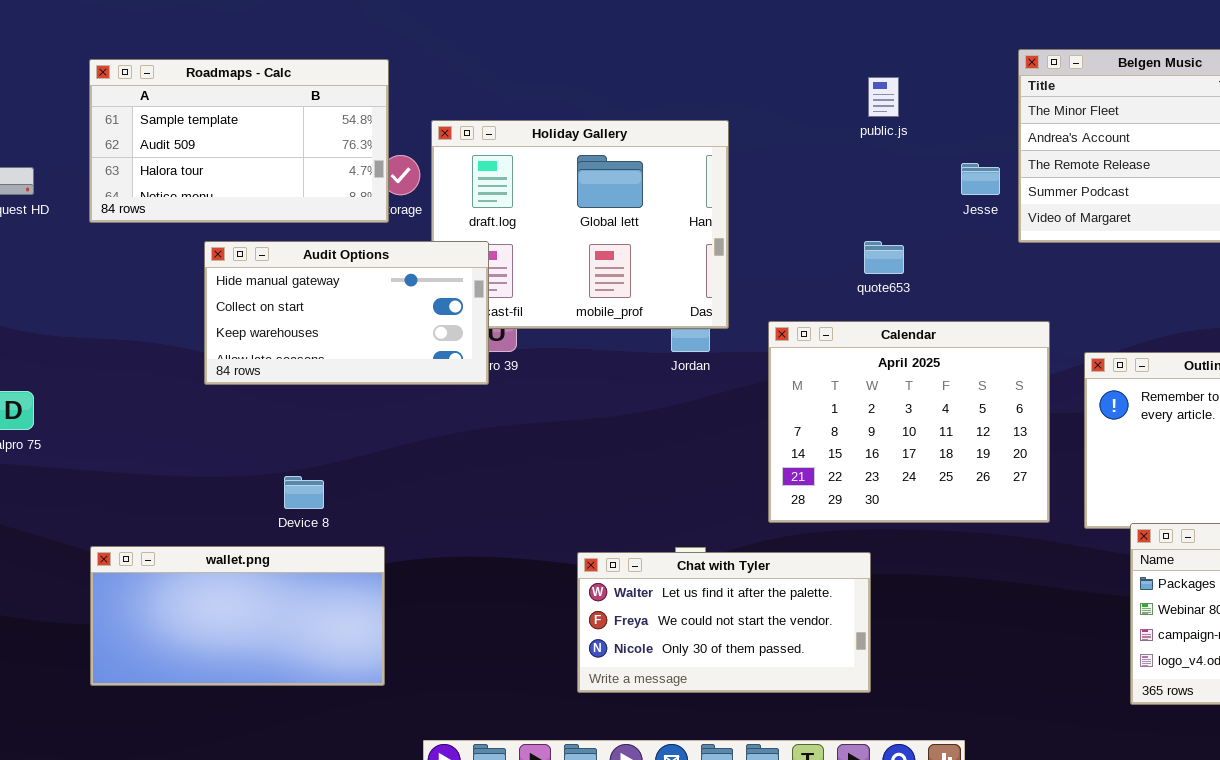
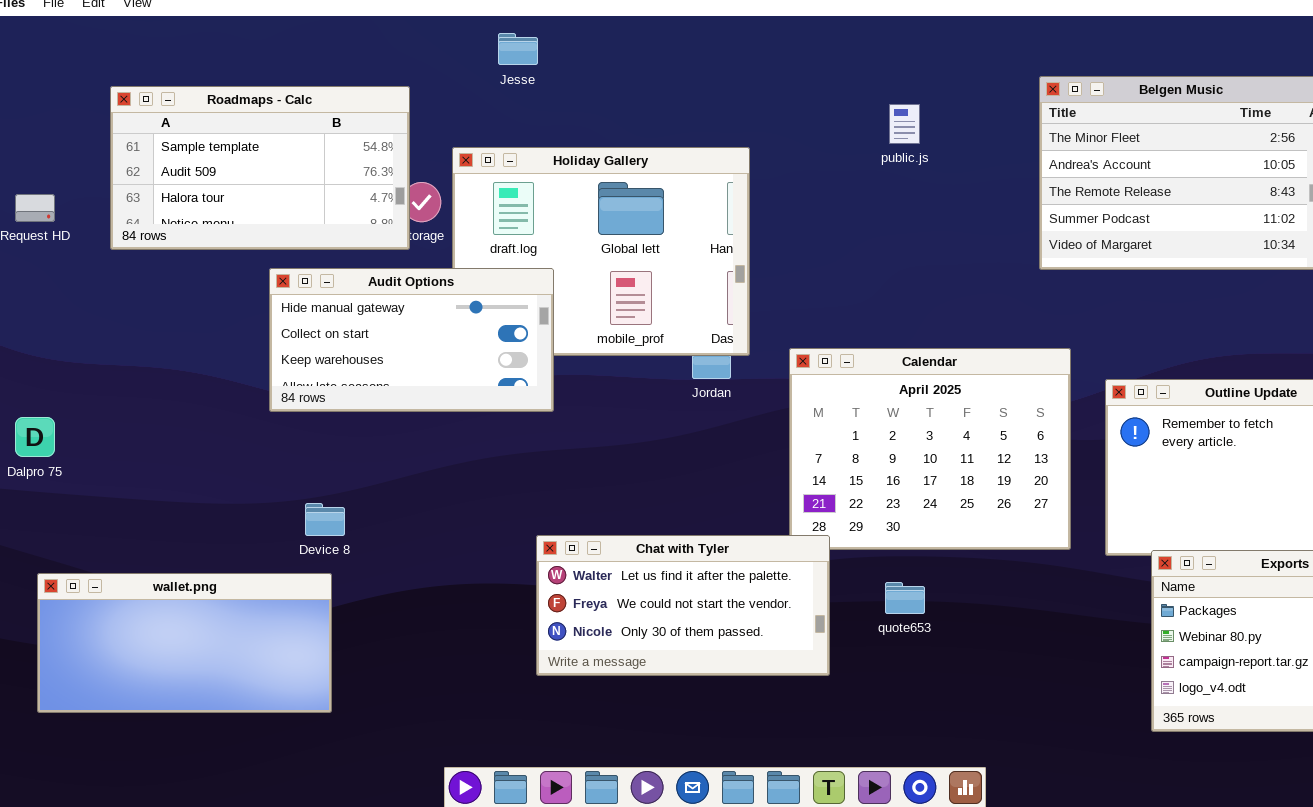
Jesse: [961,163,1000,195] -> [498,33,538,65], moved
Audit Options: [204,241,489,385] -> [269,268,554,412], moved
quote653: [864,241,904,274] -> [885,582,925,614], moved
wallet.png: [90,546,385,686] -> [37,573,332,713], moved
Chat with Tyler: [577,552,871,693] -> [536,535,830,676], moved

